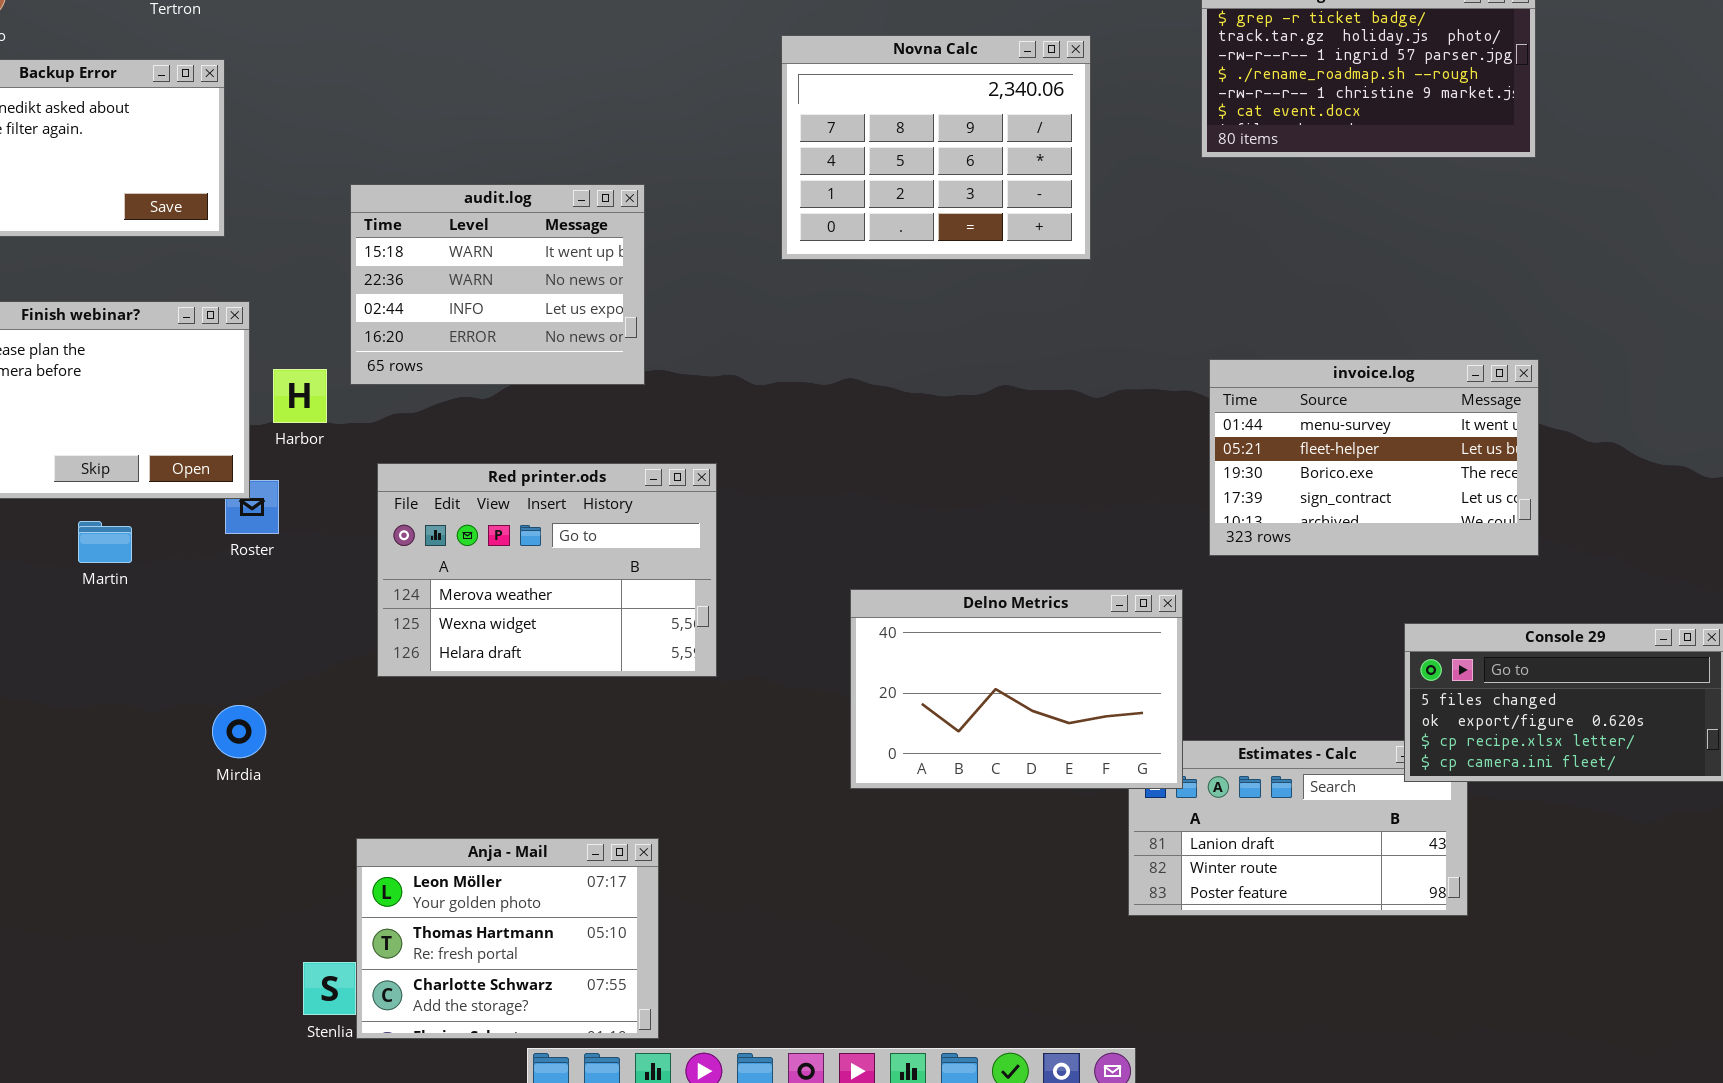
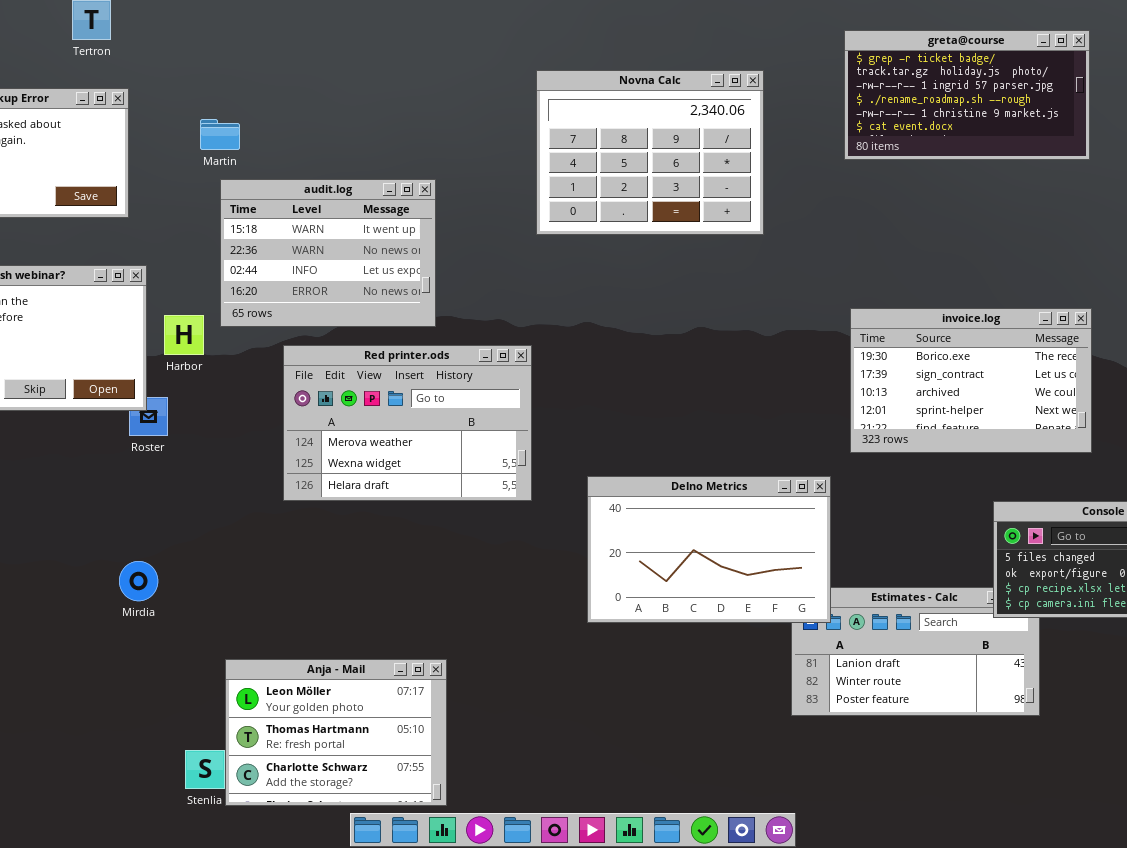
invoice.log: [1209,359,1539,556] -> [850,308,1092,453], scrolled down 2 rows
Red printer.ods: [377,463,717,677] -> [283,345,532,501], moved
Martin: [78,521,132,563] -> [200,119,240,150], moved

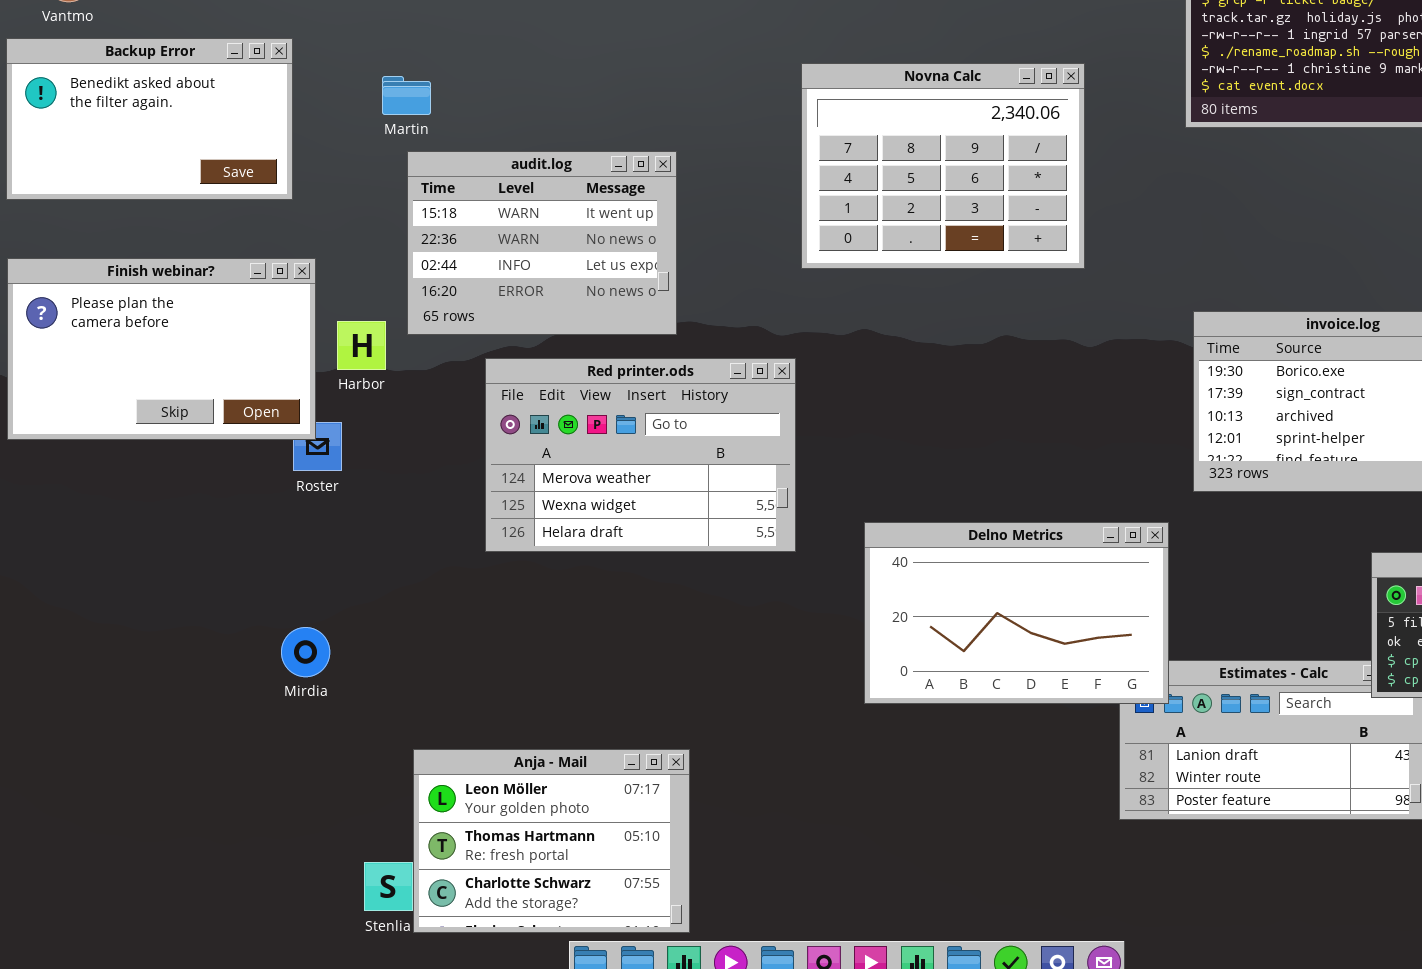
Novna Calc: [536,70,764,235] -> [801,63,1085,269], moved

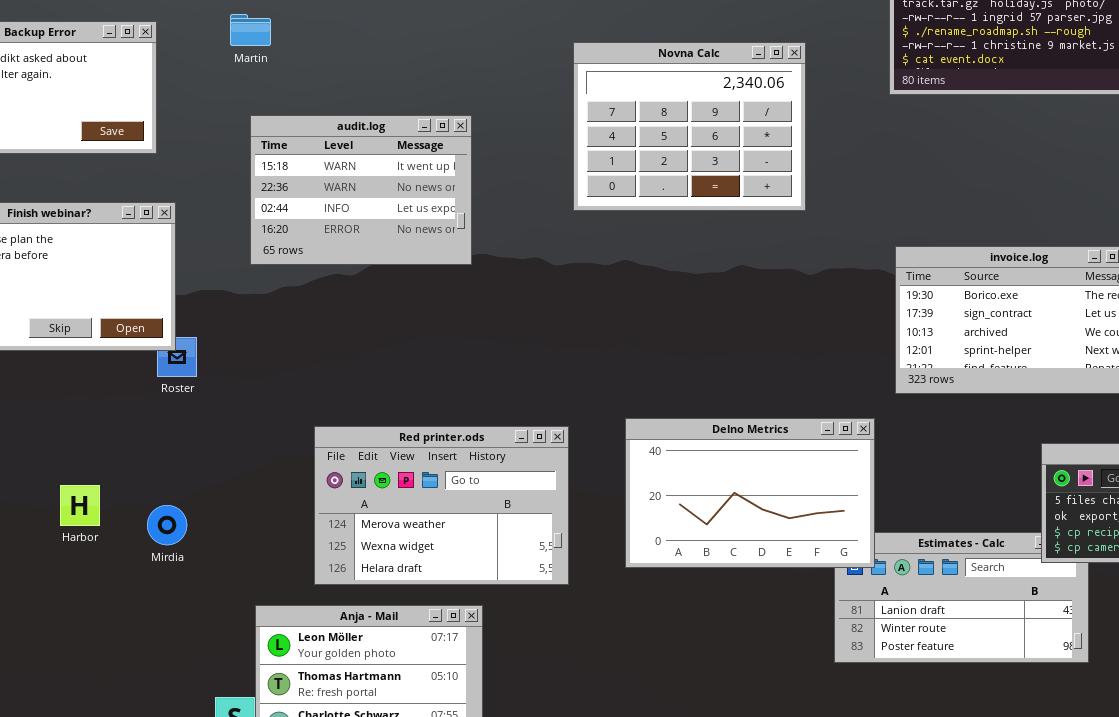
Martin: [382,76,431,115] -> [230,14,271,46], moved
Harbor: [337,321,386,370] -> [60,485,100,526], moved
Red printer.ods: [485,358,796,552] -> [314,426,569,585], moved

